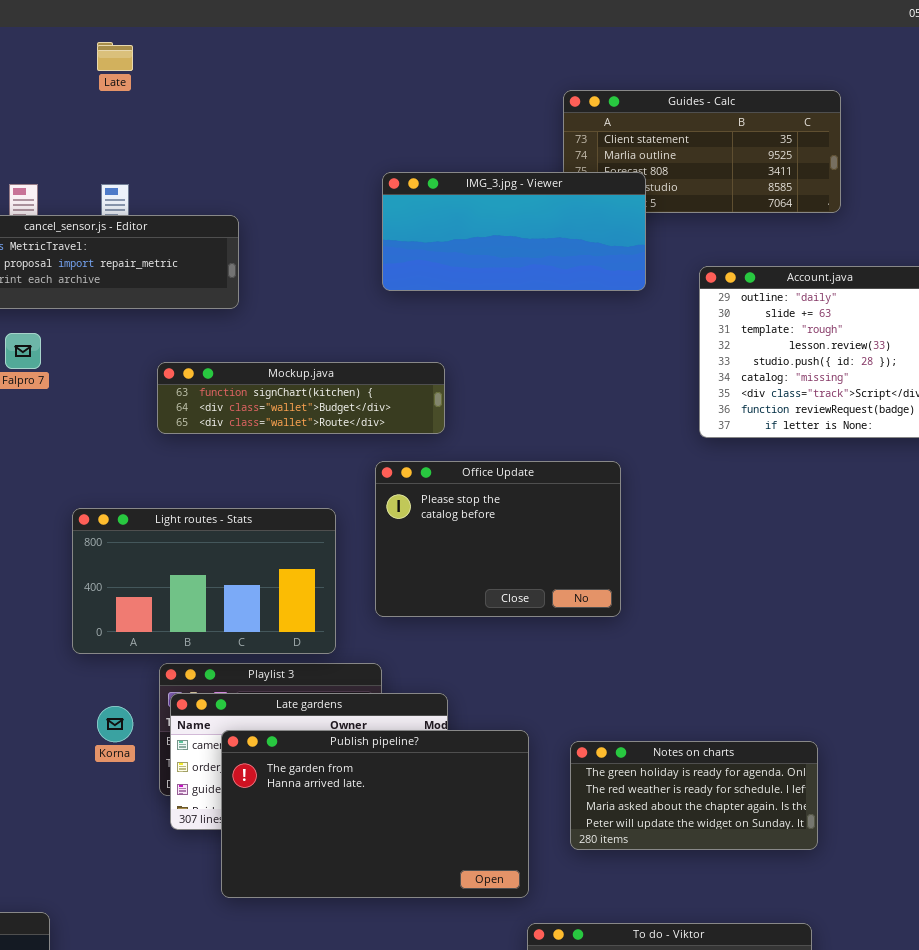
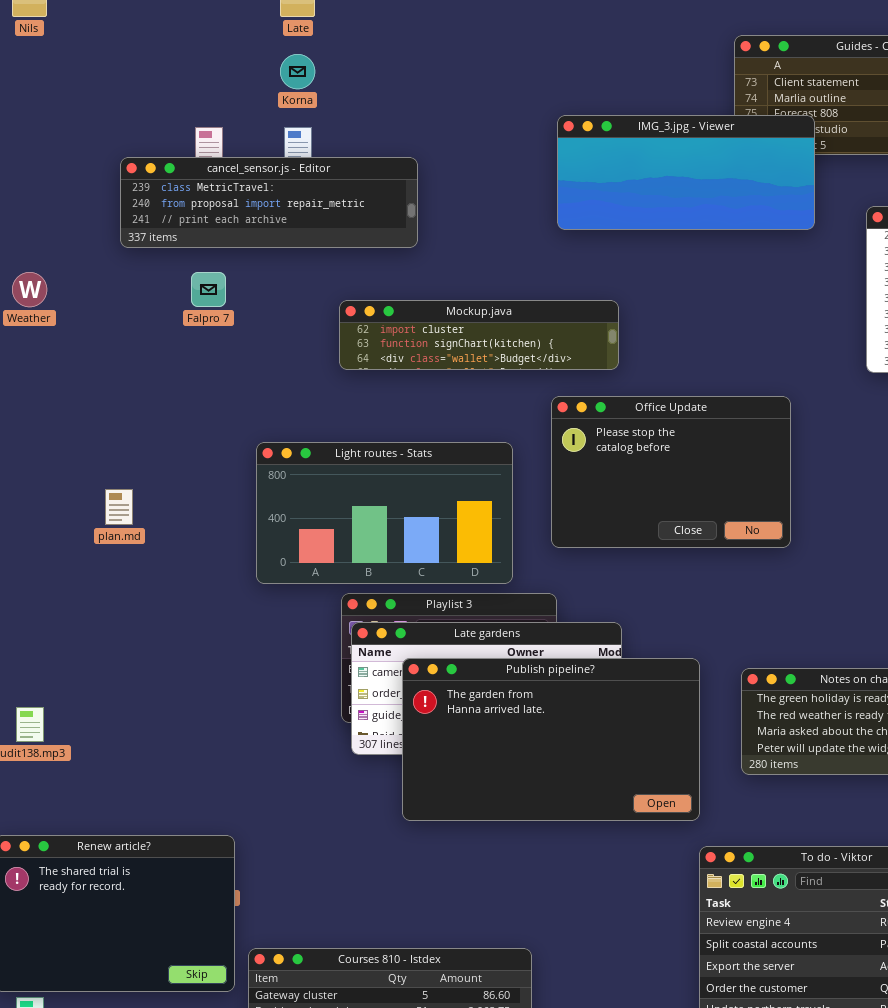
Mockup.java: [157,362,445,434] -> [339,300,619,370], scrolled up 1 row
Korna: [97,706,133,742] -> [280,54,315,89], moved

